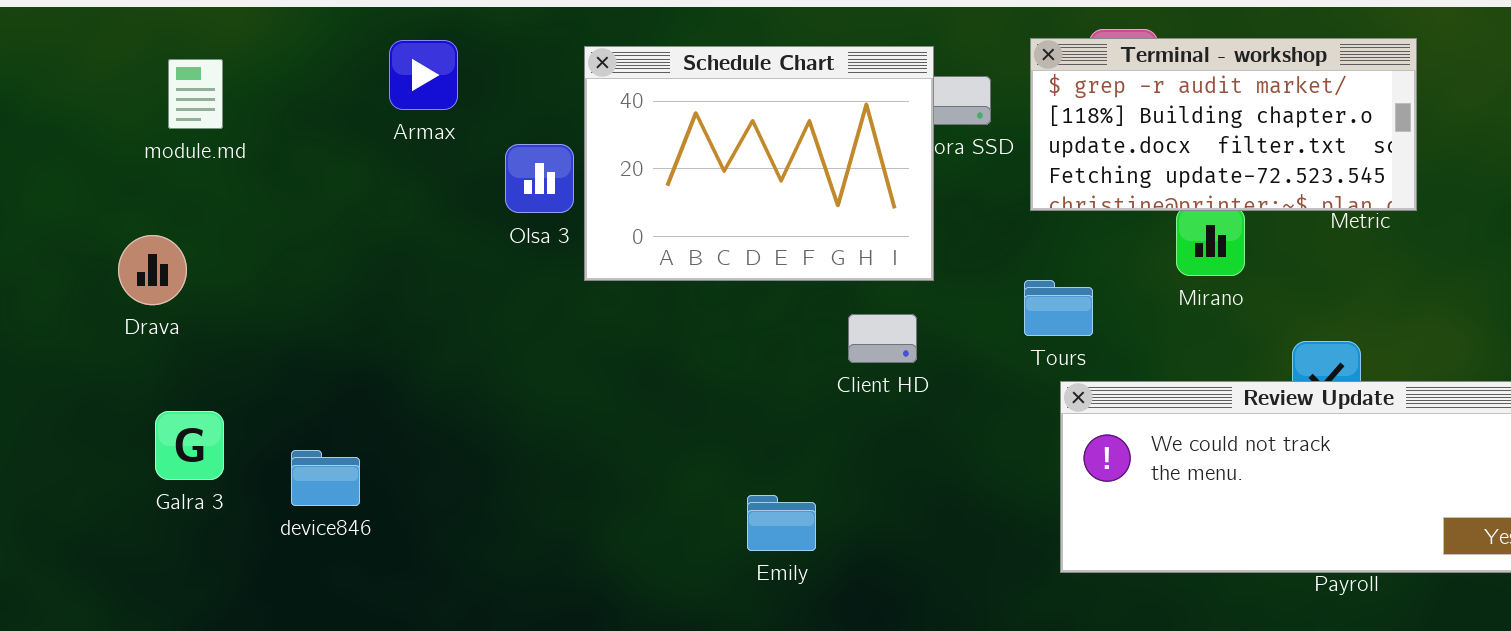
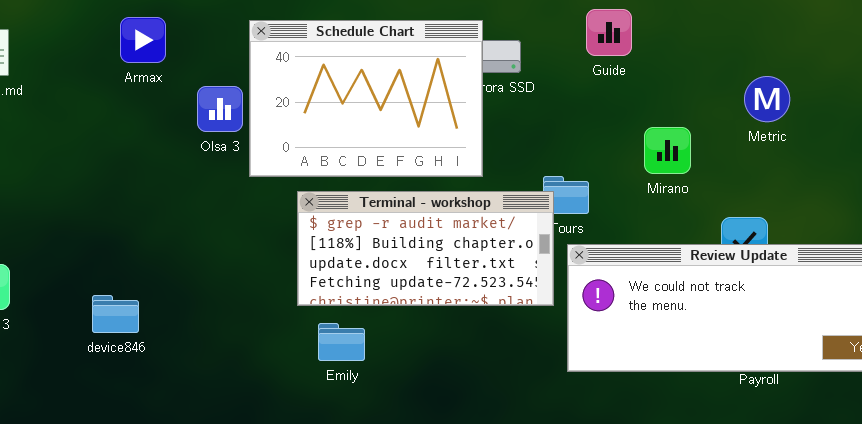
Terminal - workshop: [1030,38,1417,211] -> [297,191,554,306], moved
device846: [291,450,360,506] -> [92,295,139,333], moved
Emily: [747,495,816,551] -> [318,323,365,361], moved

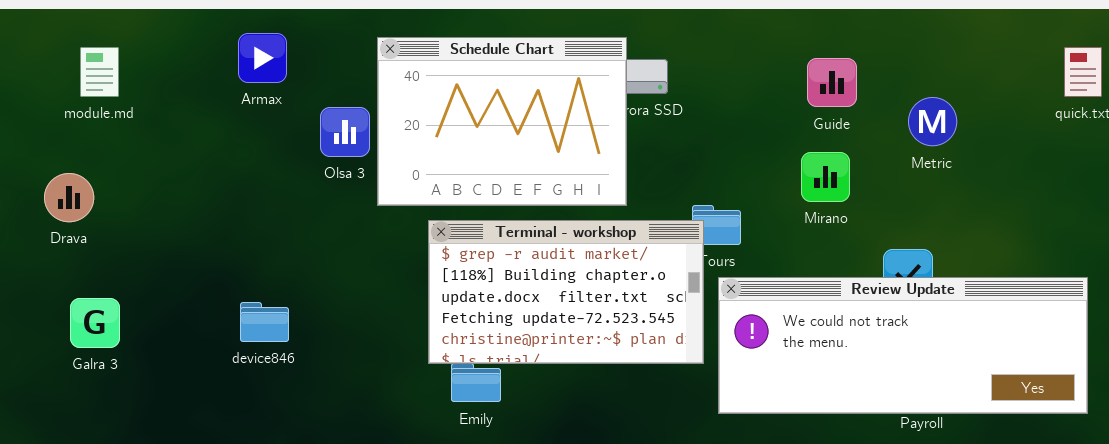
Guide: [586,9,632,56] -> [807,58,857,107], moved
Terminal - workshop: [297,191,554,306] -> [428,220,704,364], resized
device846: [92,295,139,333] -> [240,302,289,342], moved

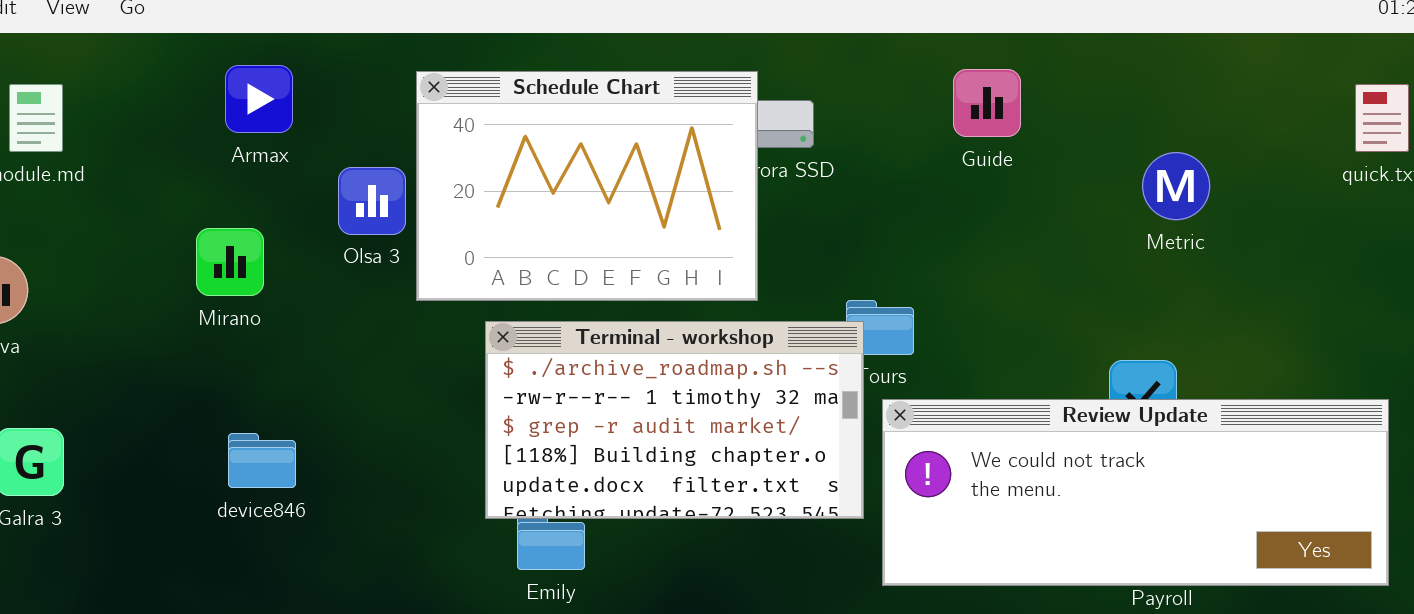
Guide: [807,58,857,107] -> [953,69,1021,137], moved
Mirano: [801,152,850,202] -> [196,228,264,296], moved
Terminal - workshop: [428,220,704,364] -> [485,321,864,519], scrolled up 2 rows

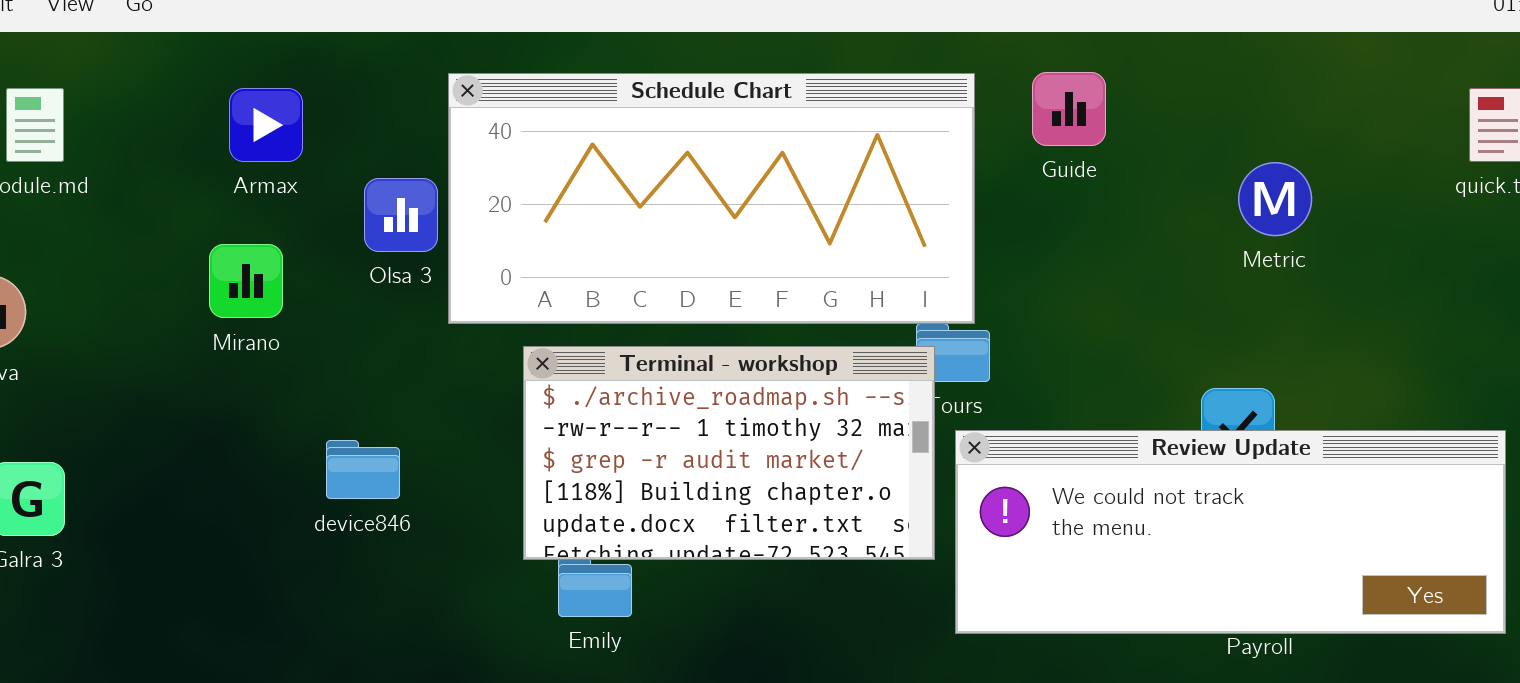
Armax: [225,65,293,133] -> [229,88,303,162], moved
Schedule Chart: [416,71,758,301] -> [448,73,975,324], resized
device846: [228,433,296,488] -> [326,440,400,499], moved

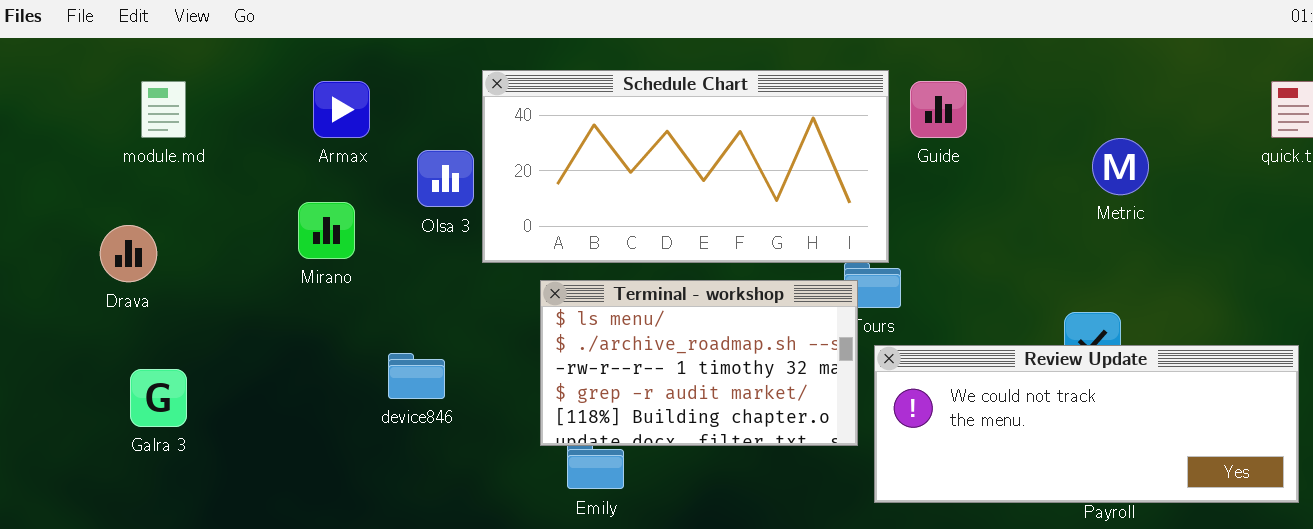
Guide: [1032,72,1106,146] -> [910,81,967,138], moved
Terminal - workshop: [523,346,935,560] -> [540,280,858,446], scrolled up 1 row

